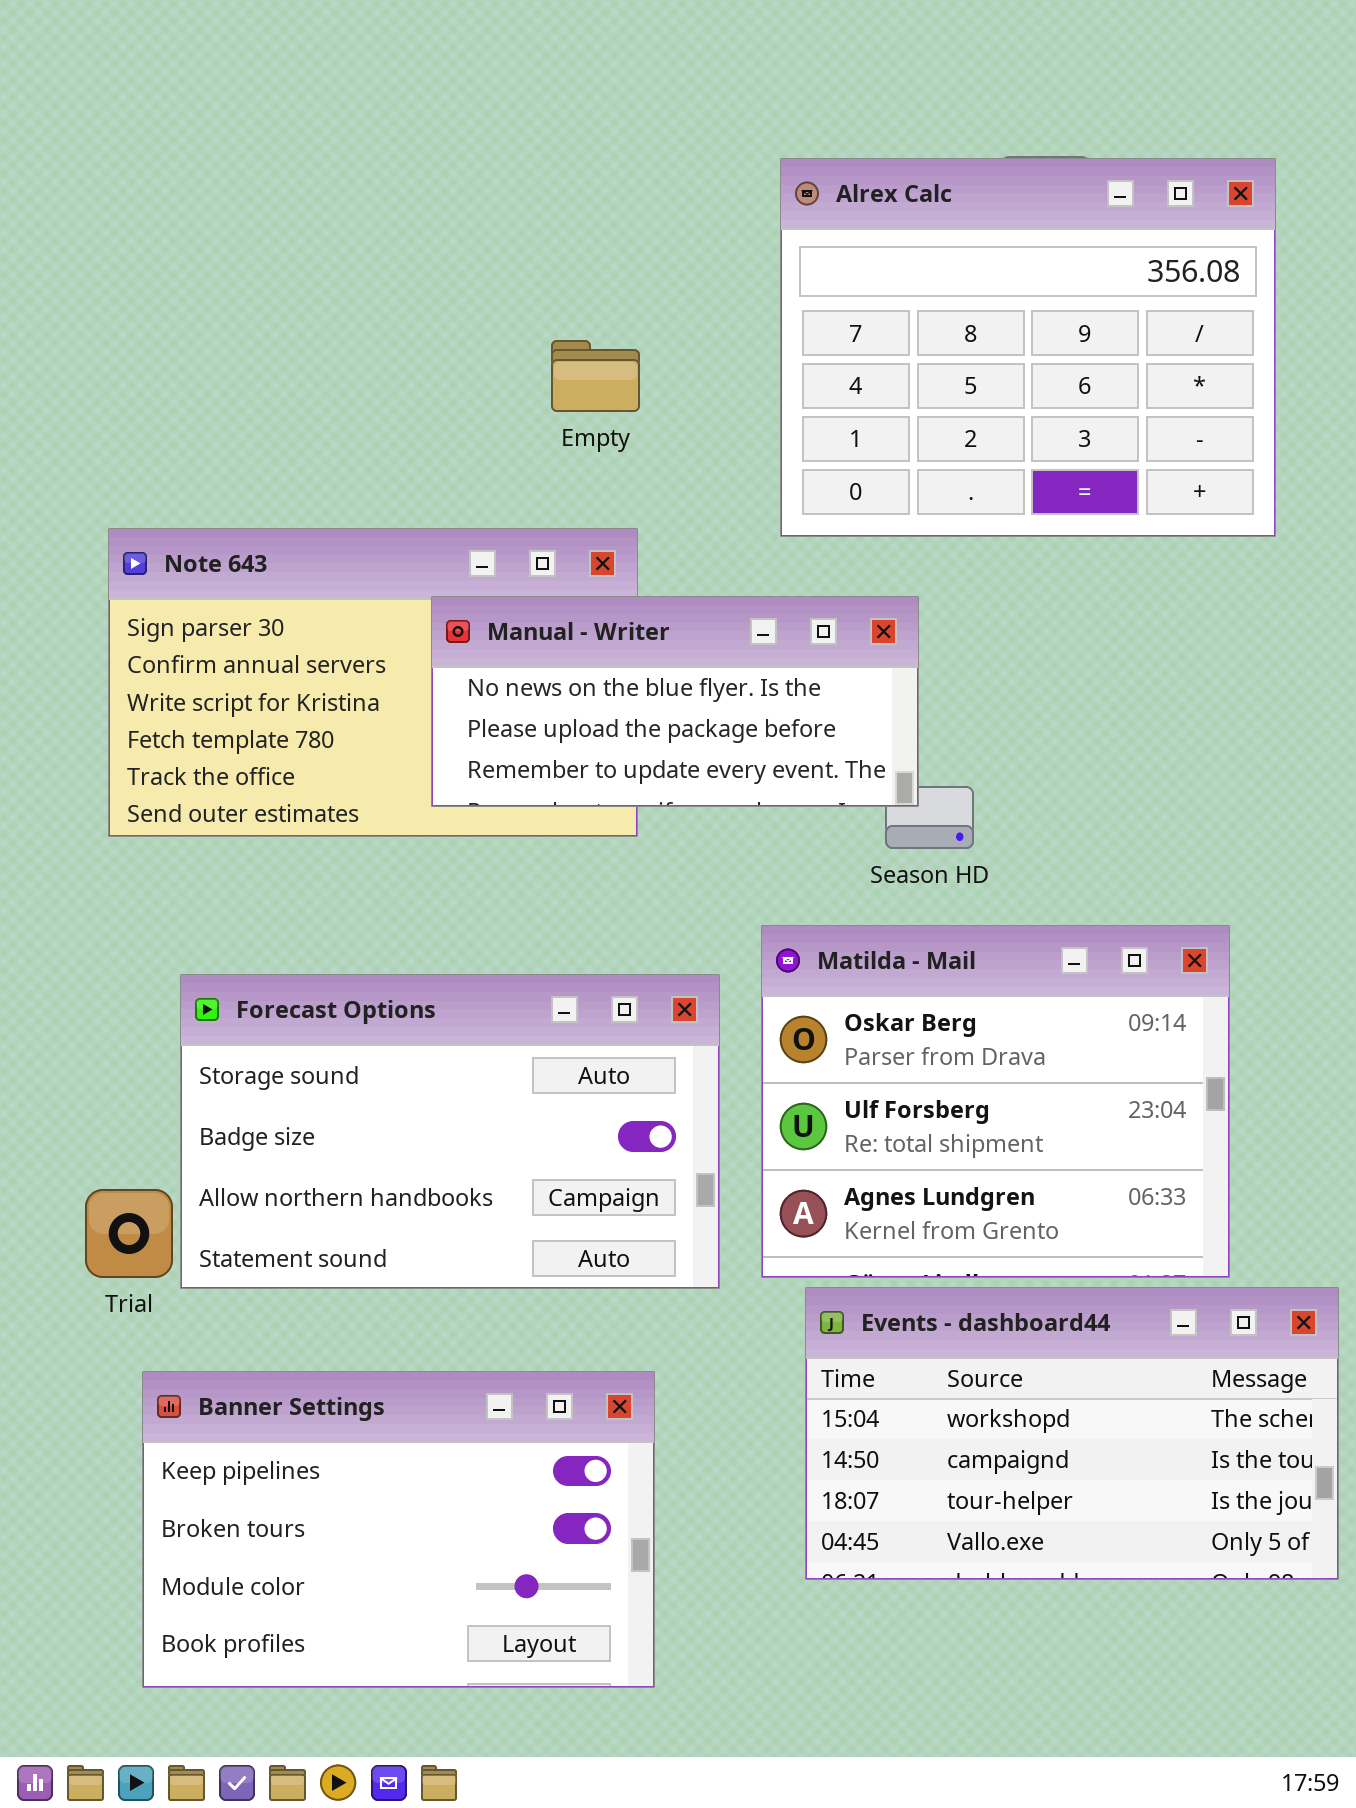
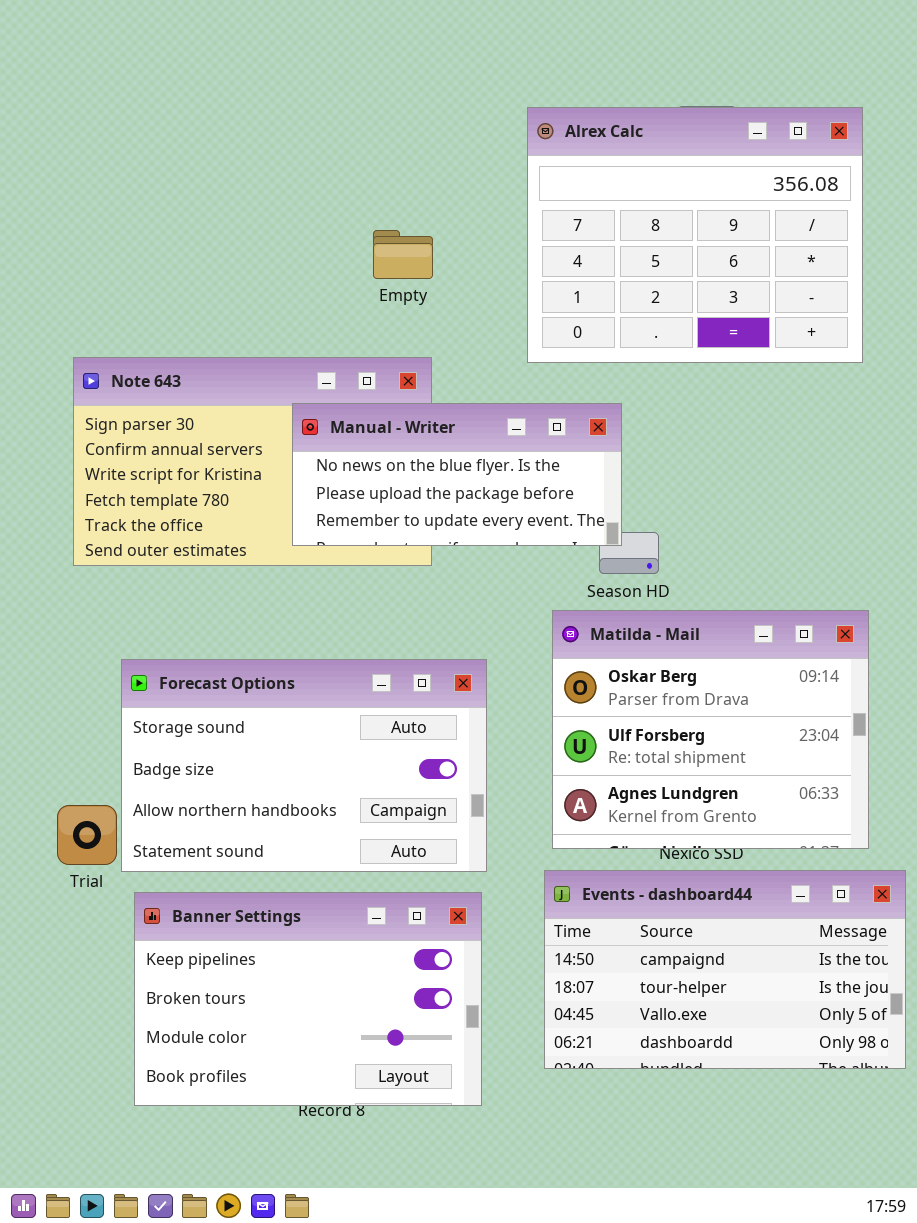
Matilda - Mail: [761,925,1230,1278] -> [552,610,869,849], moved
Events - dashboard44: [805,1287,1339,1580] -> [544,870,906,1069], scrolled down 1 row
Banner Settings: [142,1371,655,1688] -> [134,892,482,1106], moved

